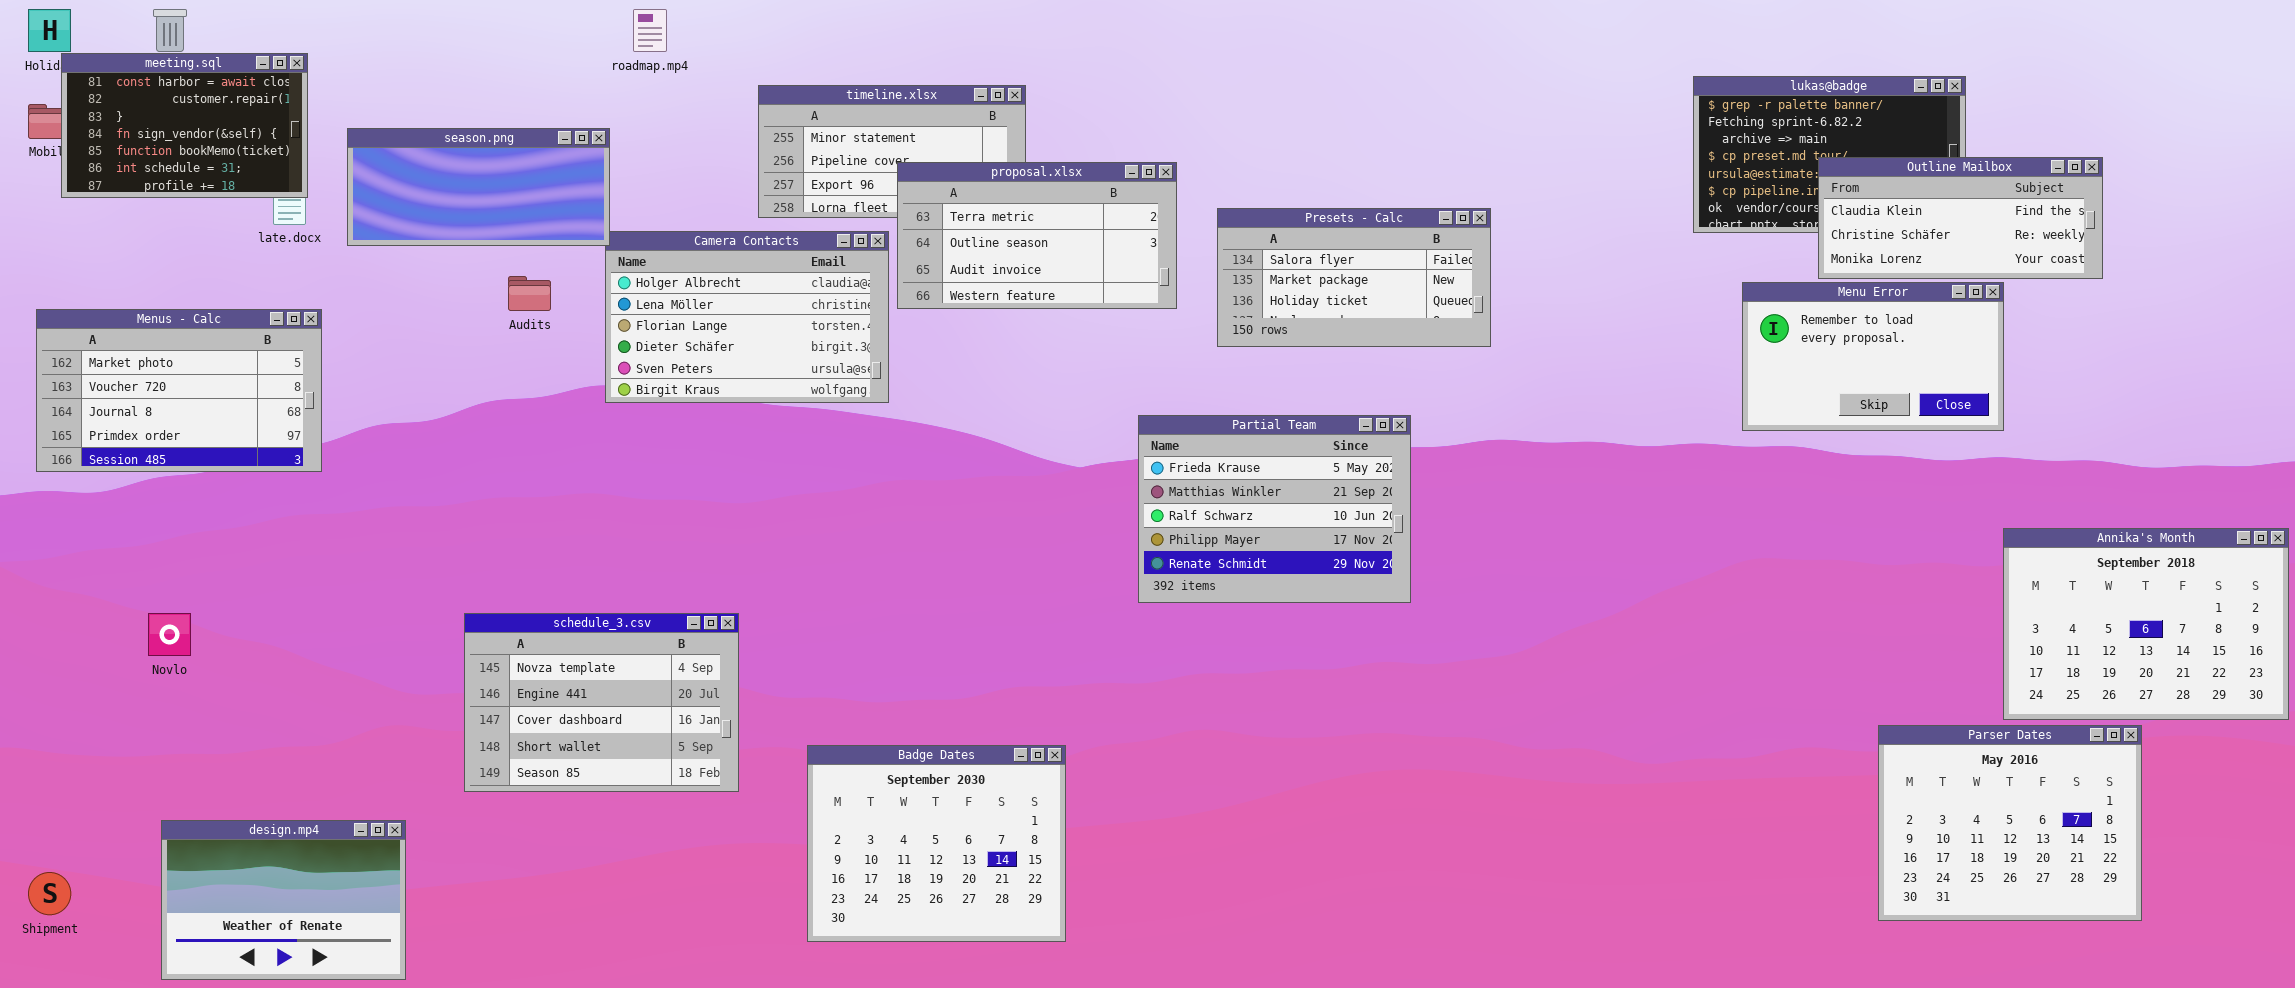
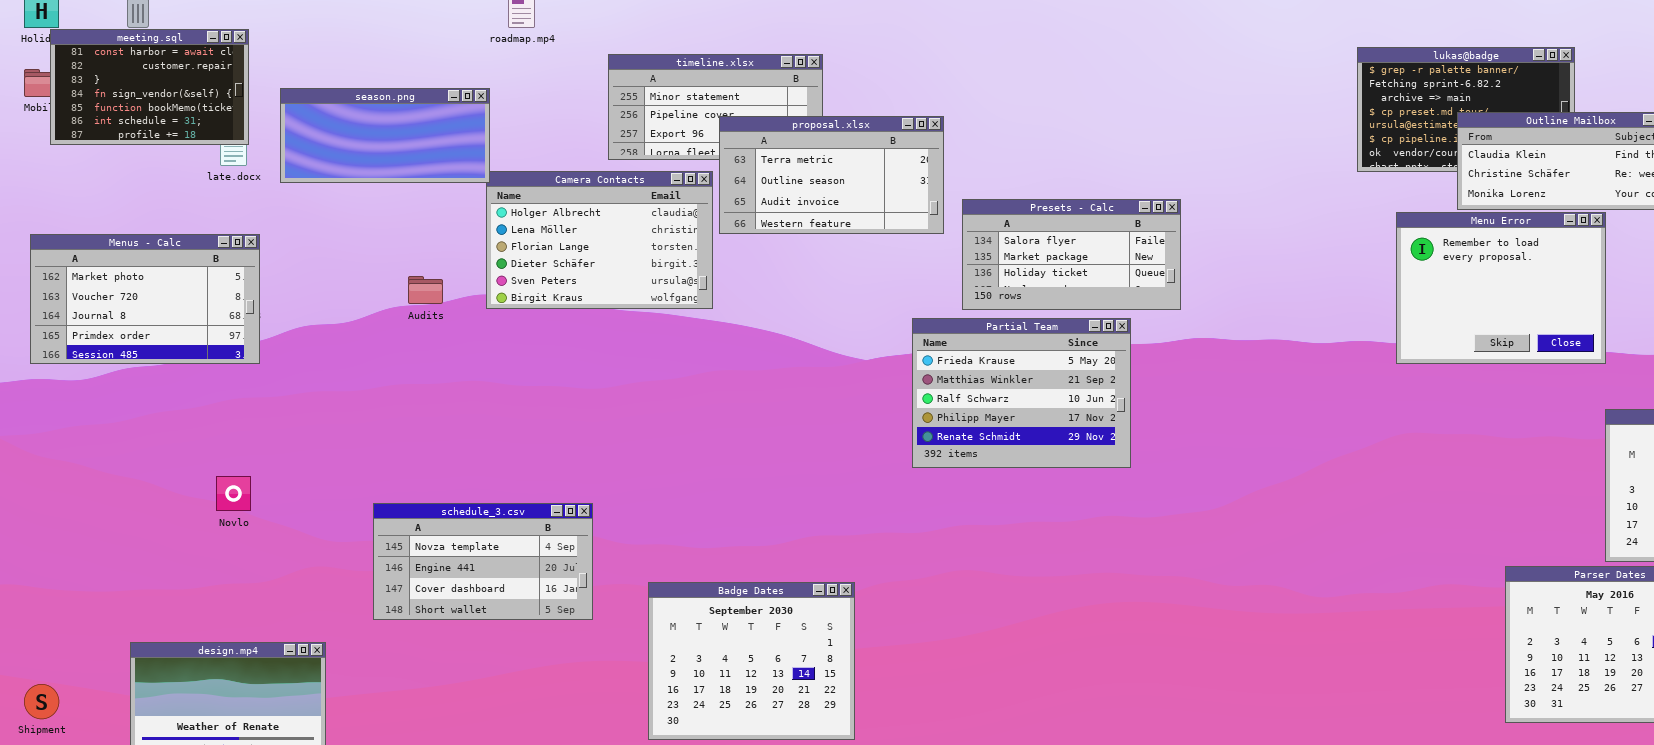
Presets - Calc: [1217,208,1491,347] -> [962,199,1181,310], moved
Audits: [508,276,551,311] -> [408,276,443,304], moved
Menu Error: [1742,282,2004,431] -> [1396,212,1606,364], resized
Novlo: [148,613,191,656] -> [216,476,251,511], moved
schedule_3.csv: [464,613,739,792] -> [373,503,593,620], resized

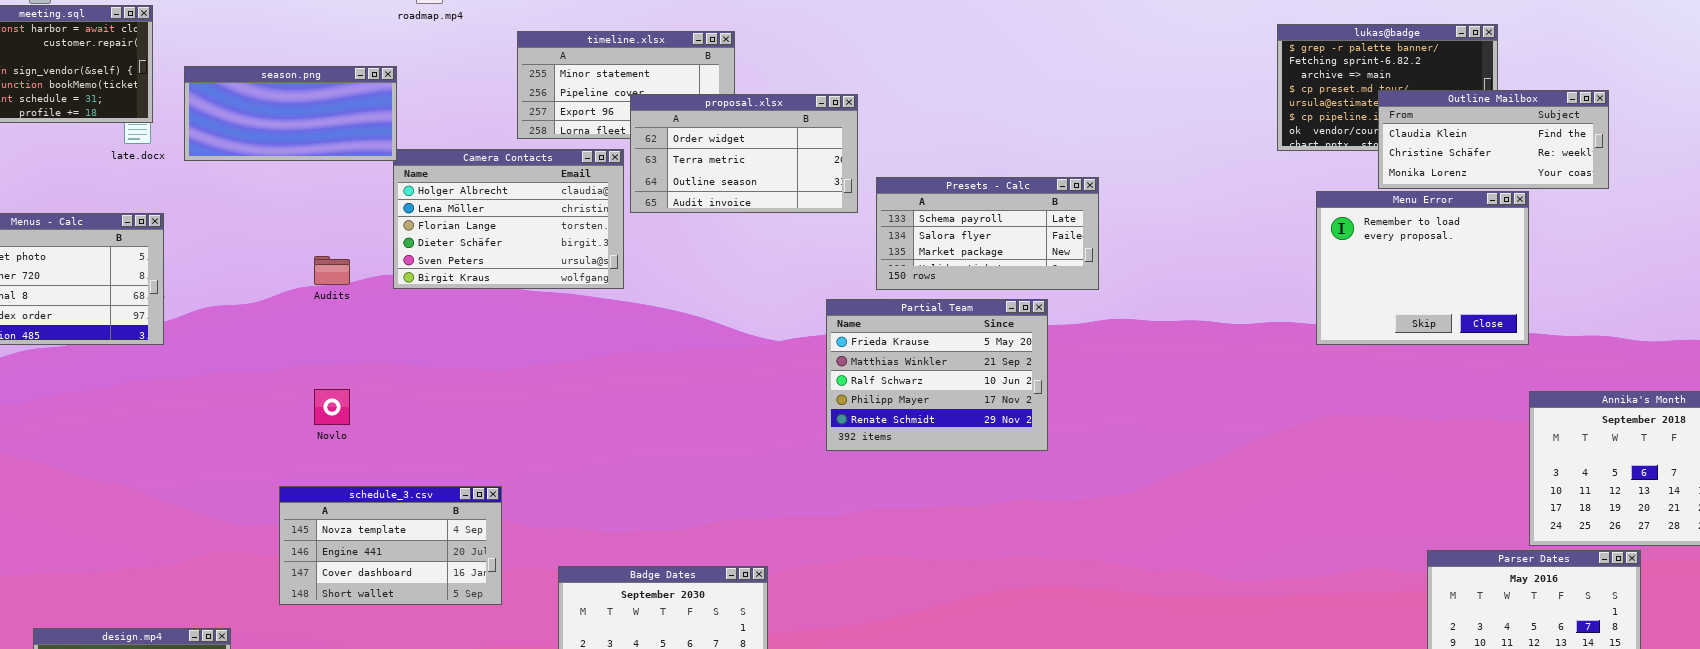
proposal.xlsx: [719,116,944,234] -> [630,94,858,213], scrolled up 1 row
Presets - Calc: [962,199,1181,310] -> [876,177,1099,290], scrolled up 1 row
Novlo: [216,476,251,511] -> [314,389,350,425], moved

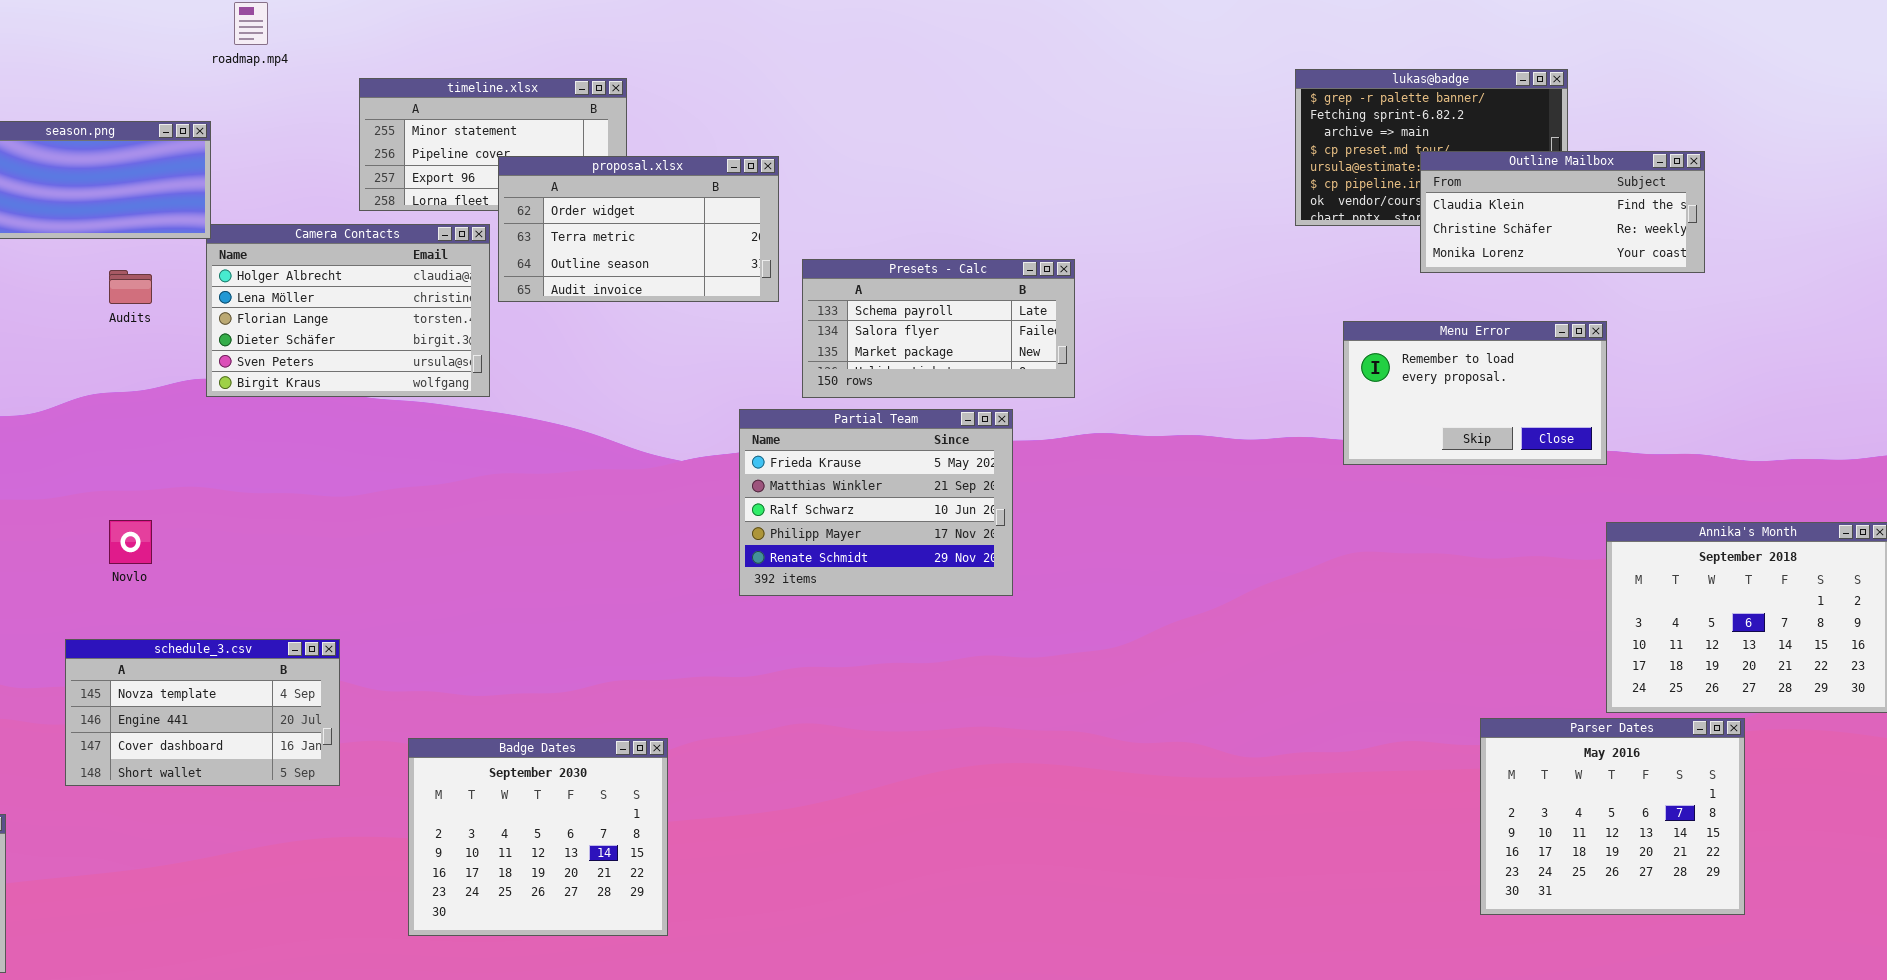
Menu Error: [1316,191,1529,345] -> [1343,321,1607,465], resized
Audits: [314,256,350,285] -> [109,270,152,304], moved

